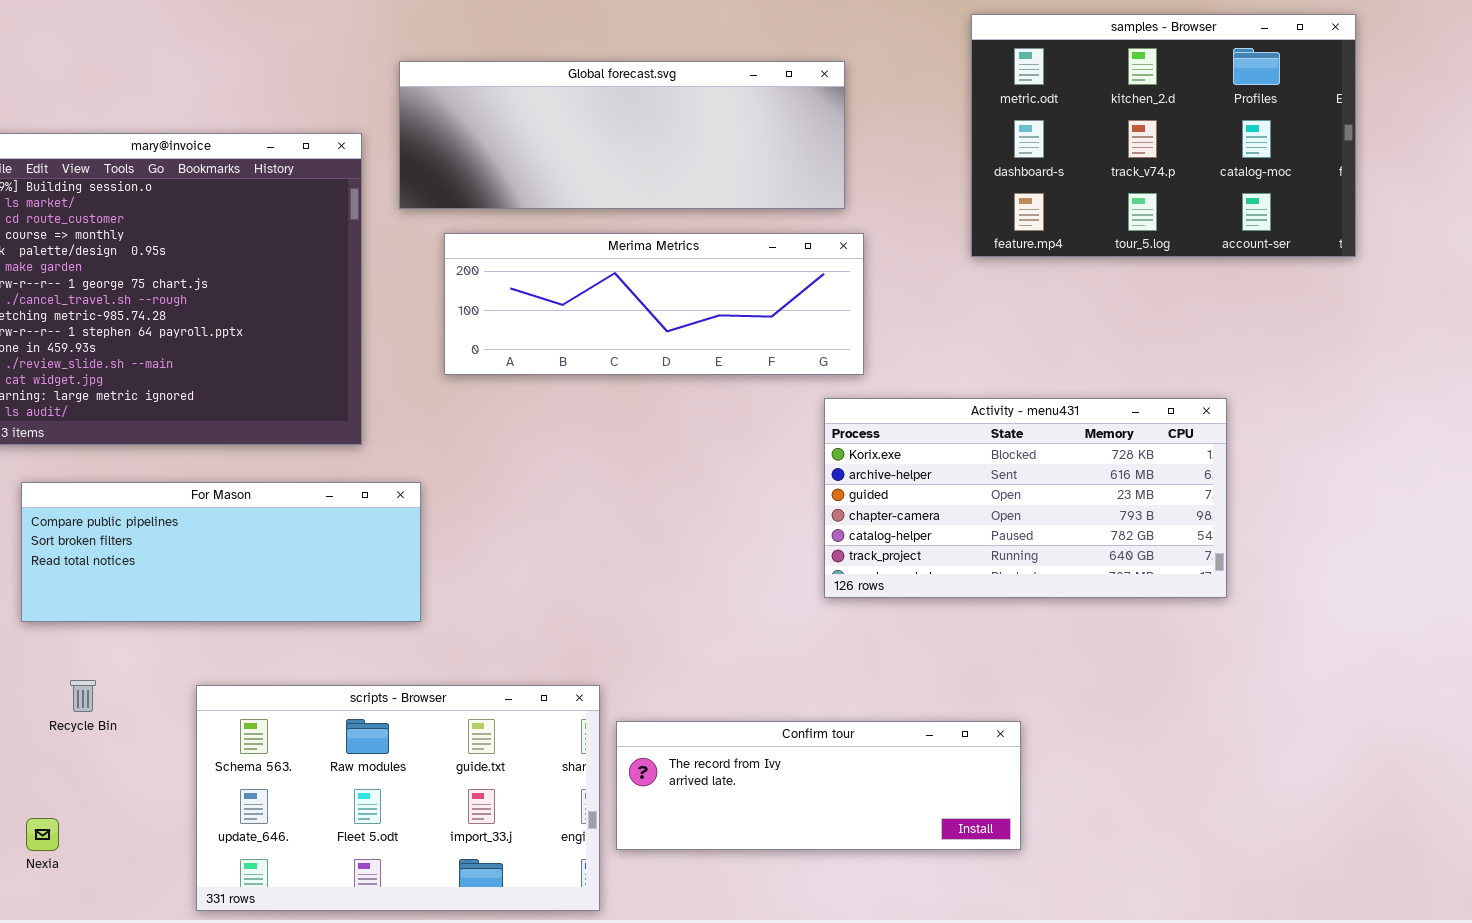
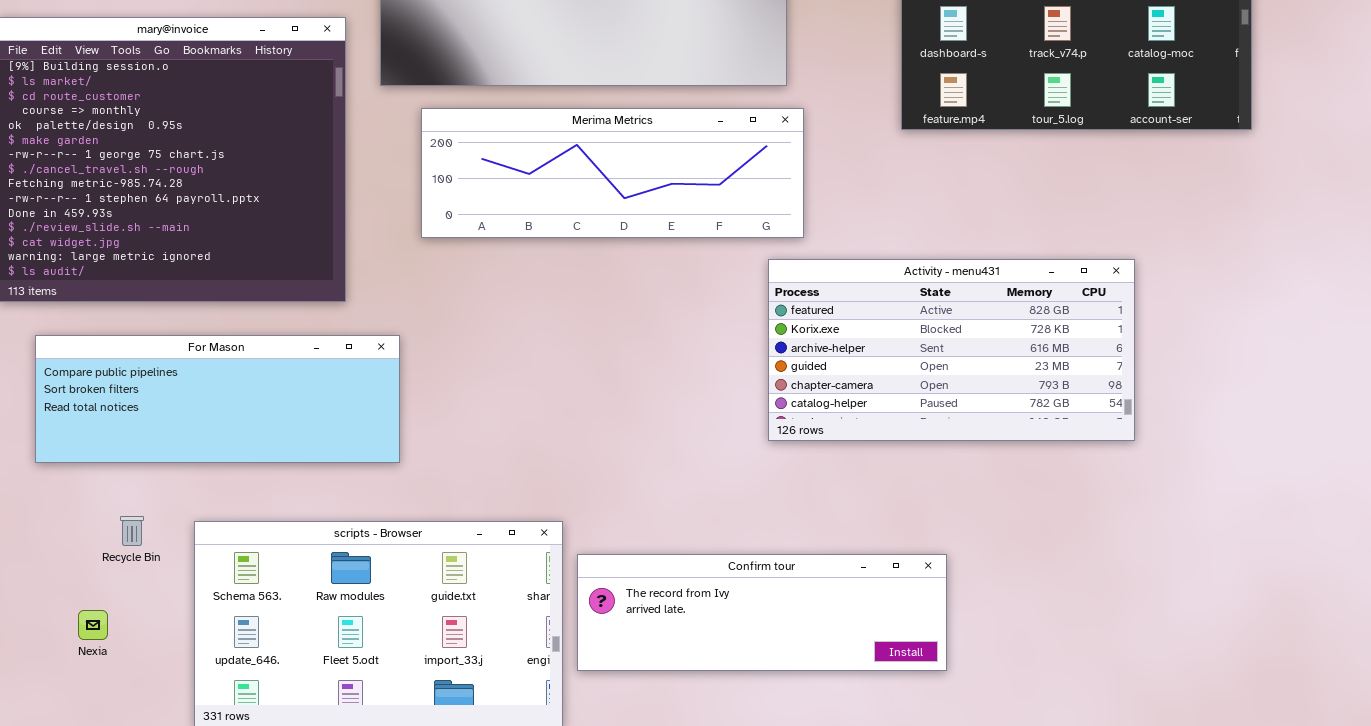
Activity - menu431: [824,398,1227,598] -> [768,259,1135,441], scrolled up 1 row
Recycle Bin: [70,680,96,712] -> [120,516,144,546], moved
Nexia: [26,818,59,851] -> [78,610,108,640], moved

